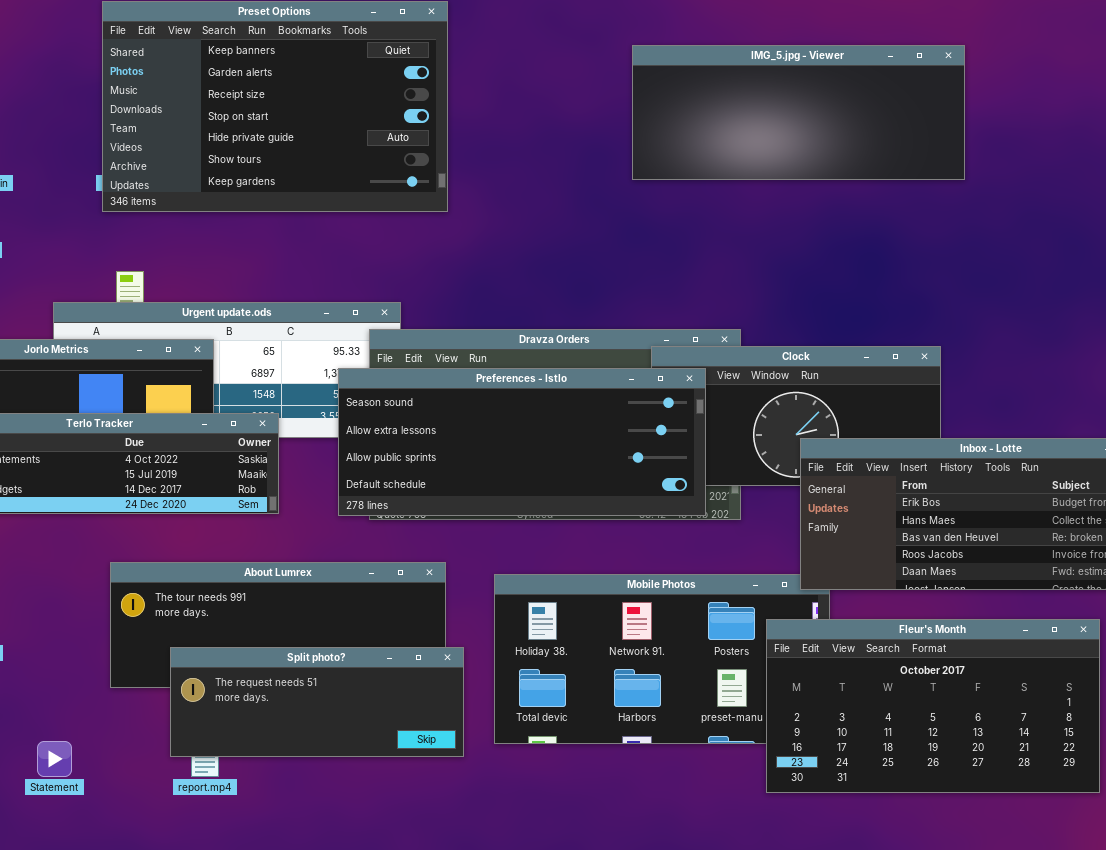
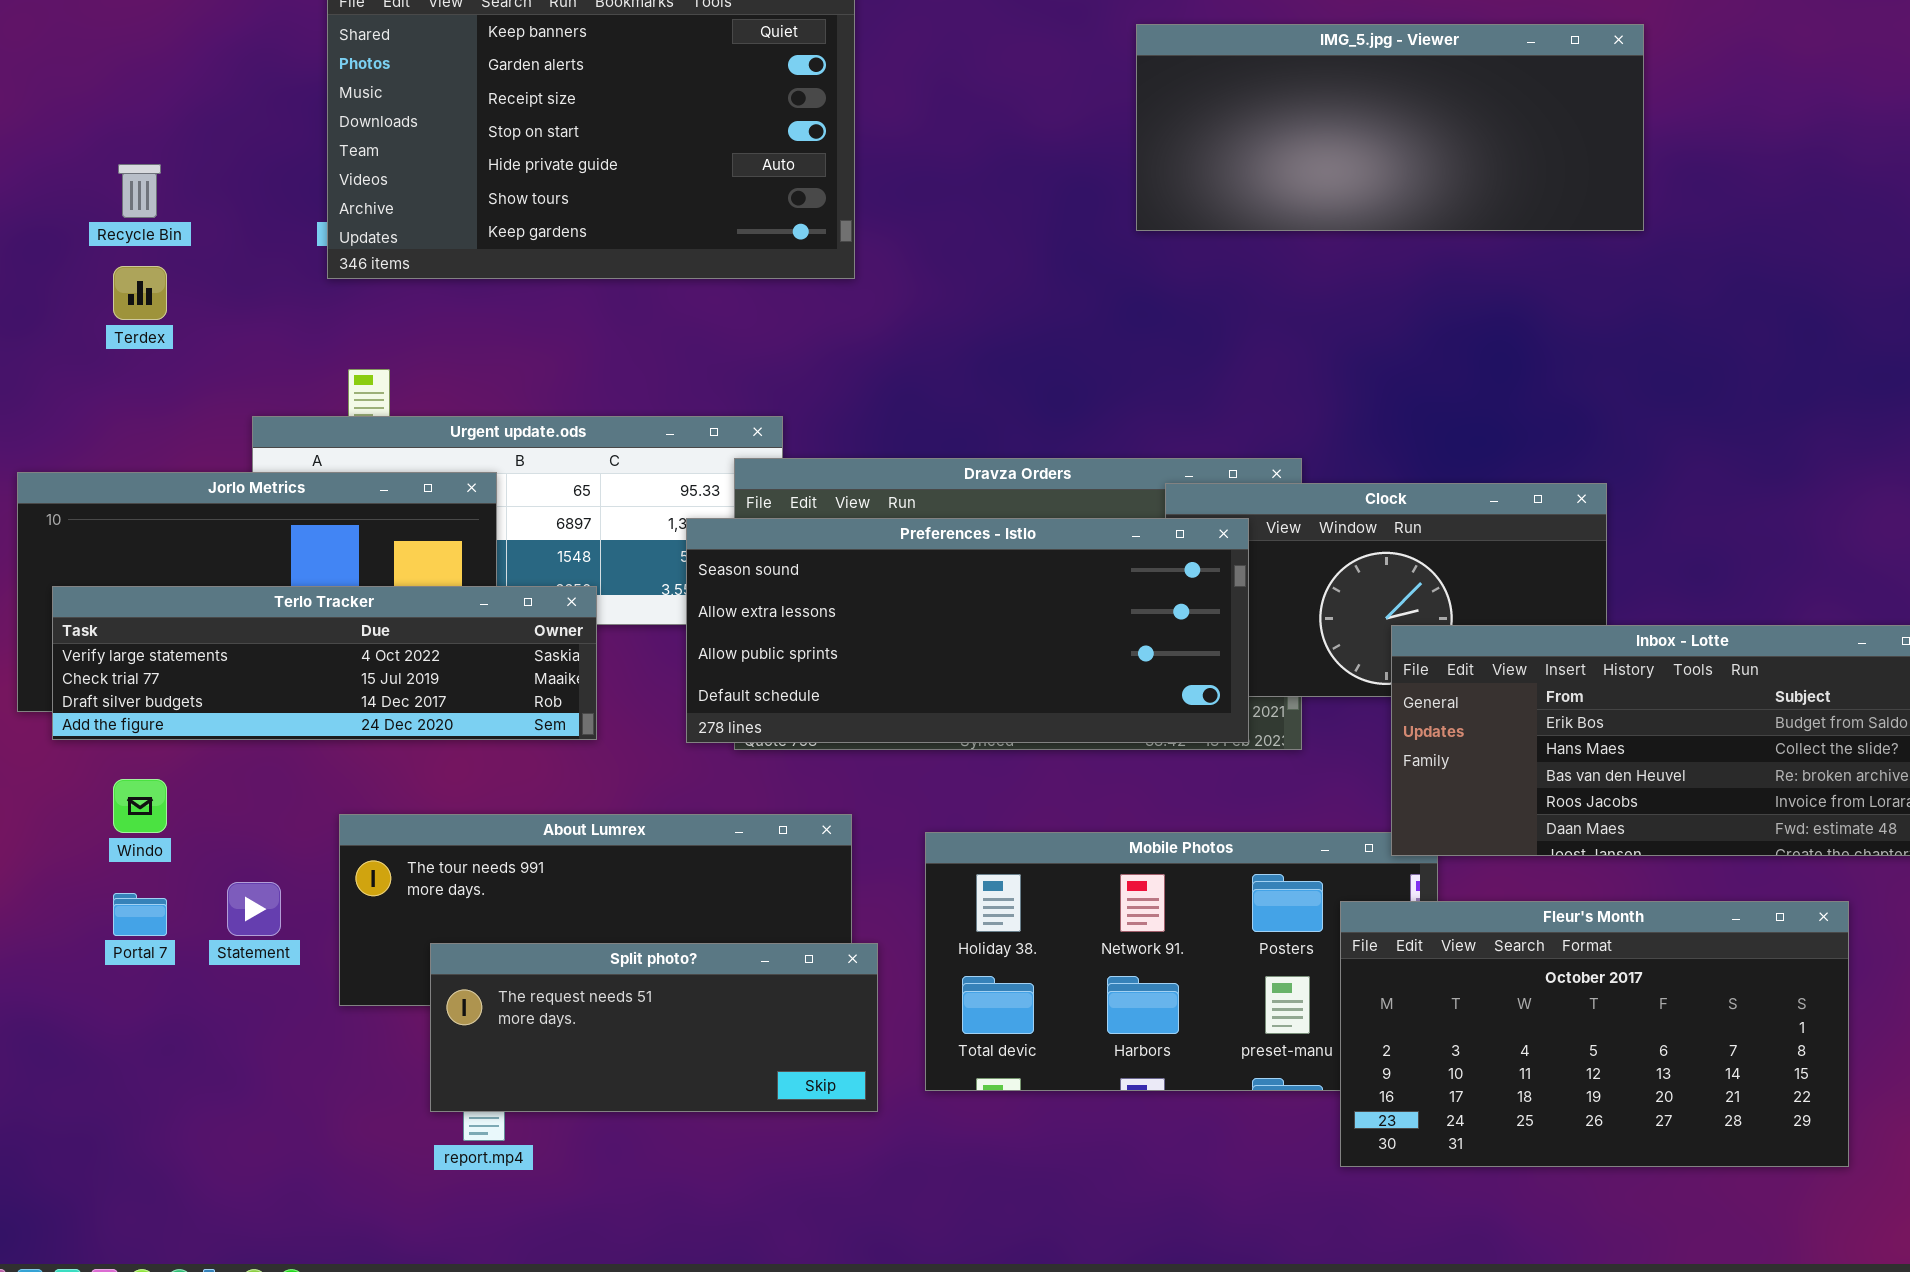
Statement: [37,741,72,777] -> [227,882,281,936], moved

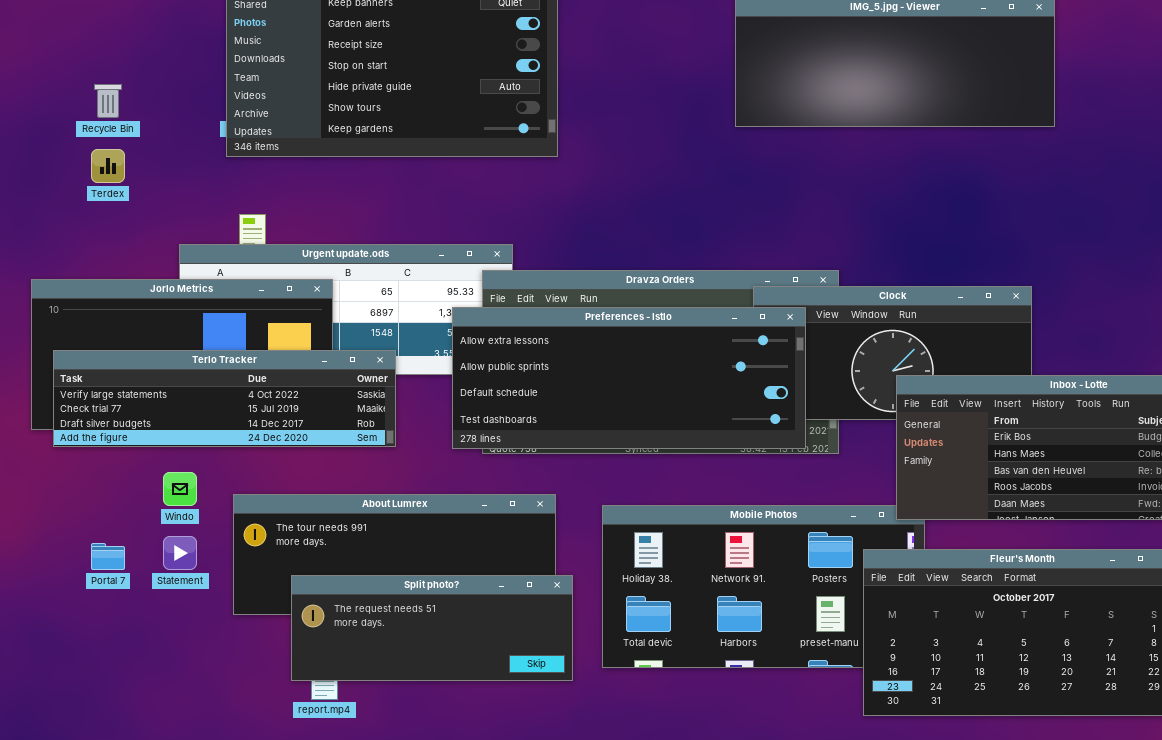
Preferences - Istlo: [686,518,1249,743] -> [452,307,806,449], scrolled down 1 row
Windo: [113,779,167,833] -> [163,472,197,506], moved

